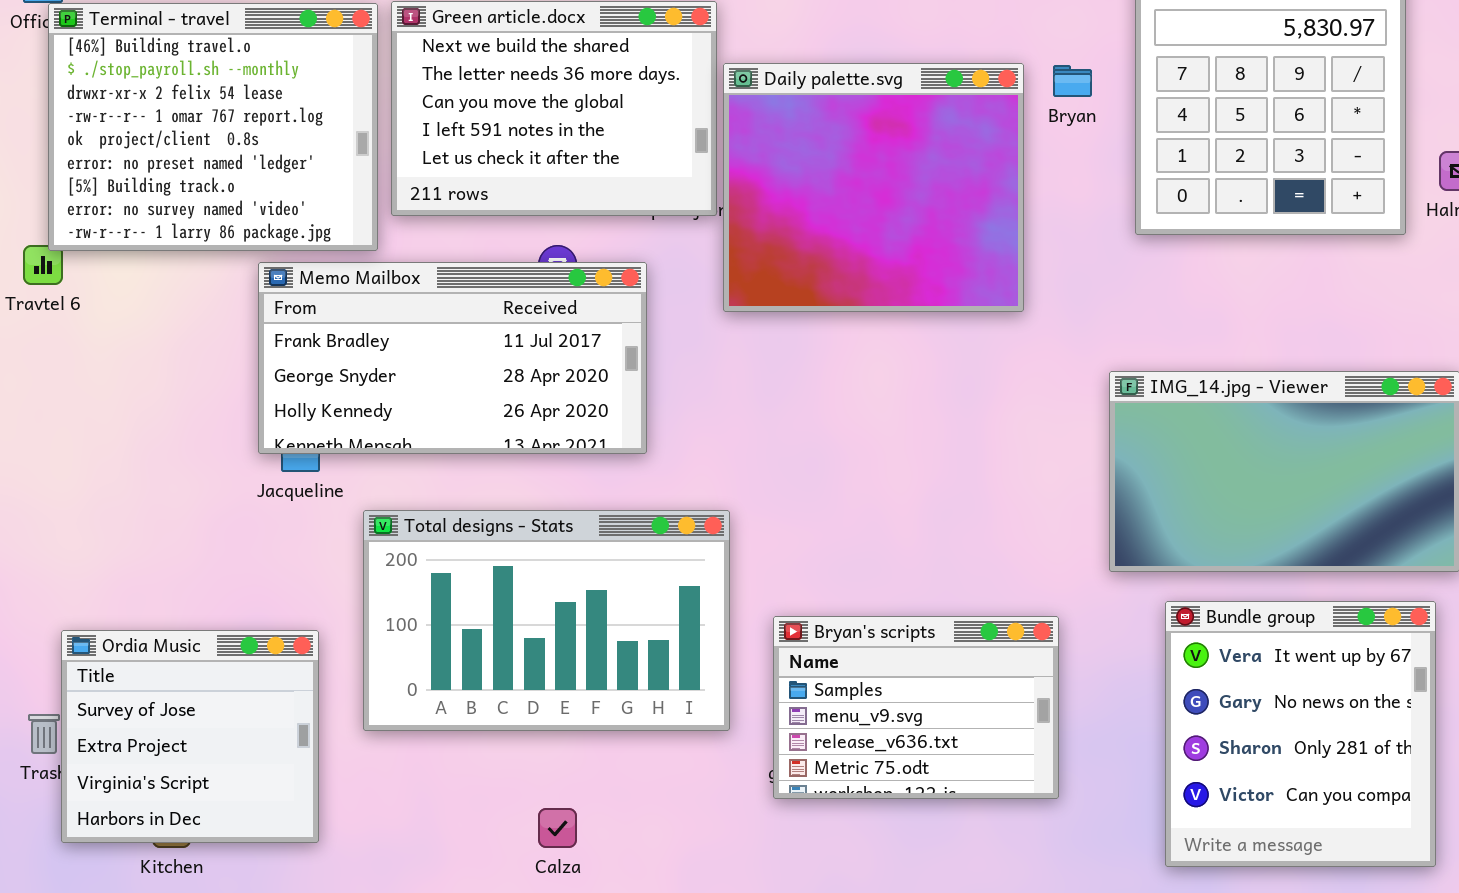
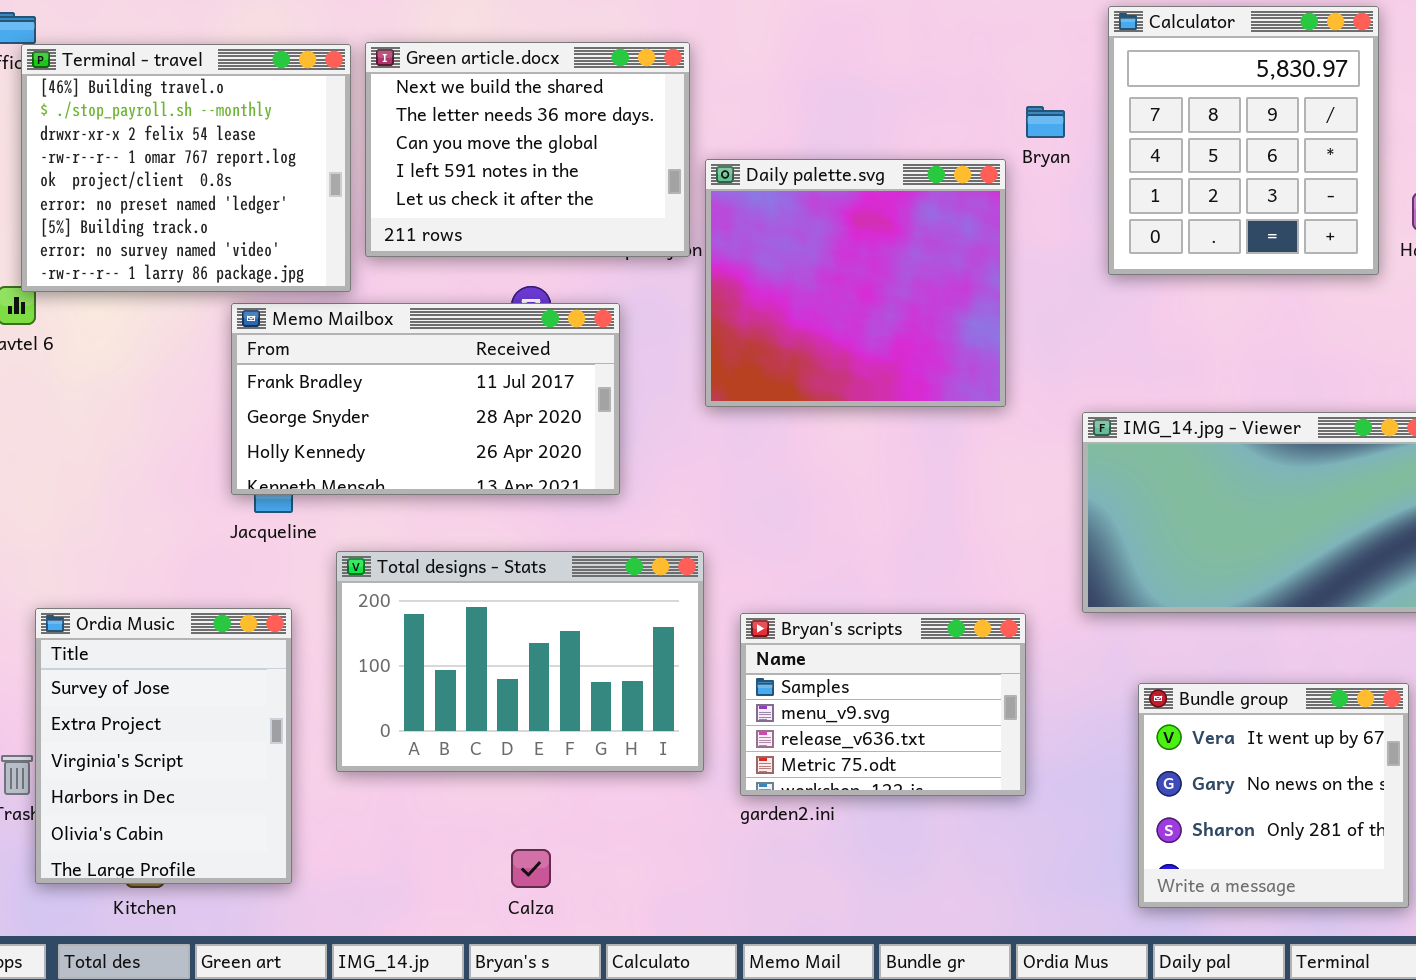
Daily palette.svg: [723,63,1024,312] -> [705,159,1006,407], moved
Bundle group: [1165,601,1436,867] -> [1138,683,1409,908], resized
Bryan's scripts: [773,616,1059,799] -> [740,613,1026,796], moved
Ordia Music: [61,630,319,843] -> [35,608,292,884], resized

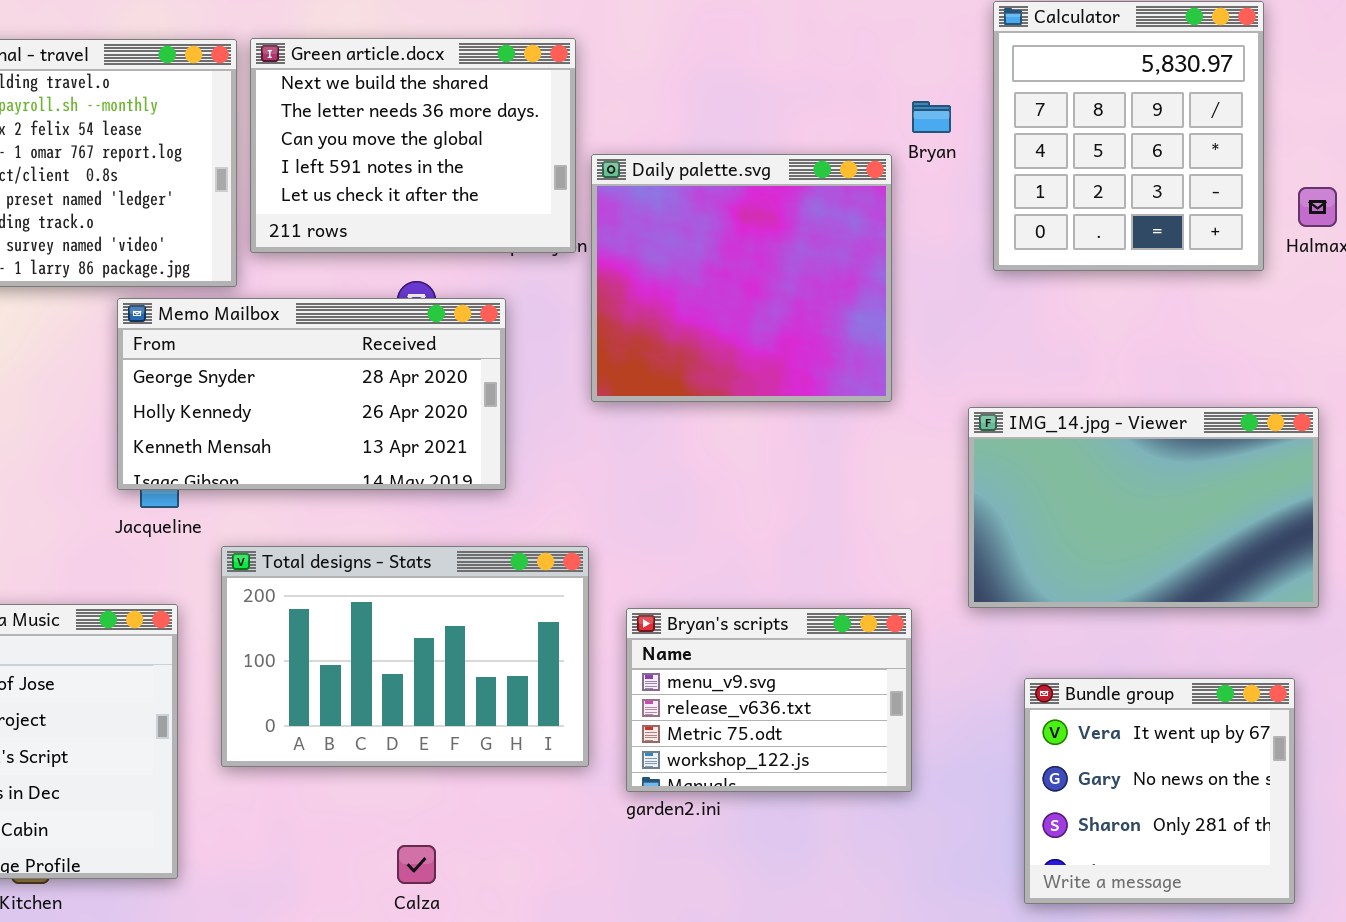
Memo Mailbox: [231,303,620,495] -> [117,298,506,490], scrolled down 1 row
Bryan's scripts: [740,613,1026,796] -> [626,608,912,792], scrolled down 1 row

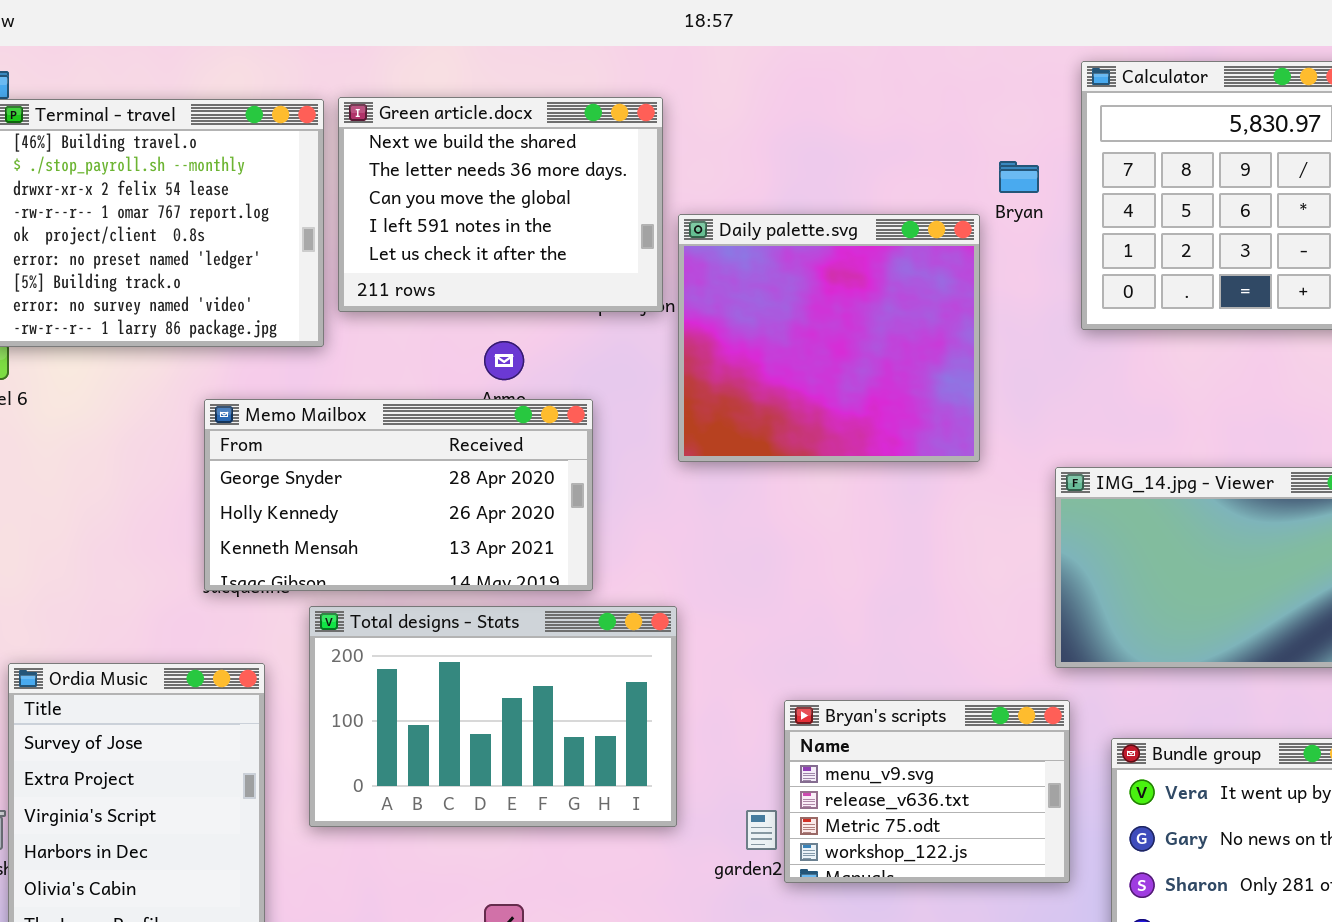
Memo Mailbox: [117,298,506,490] -> [204,399,593,591], moved
Bryan's scripts: [626,608,912,792] -> [784,700,1070,883], moved

